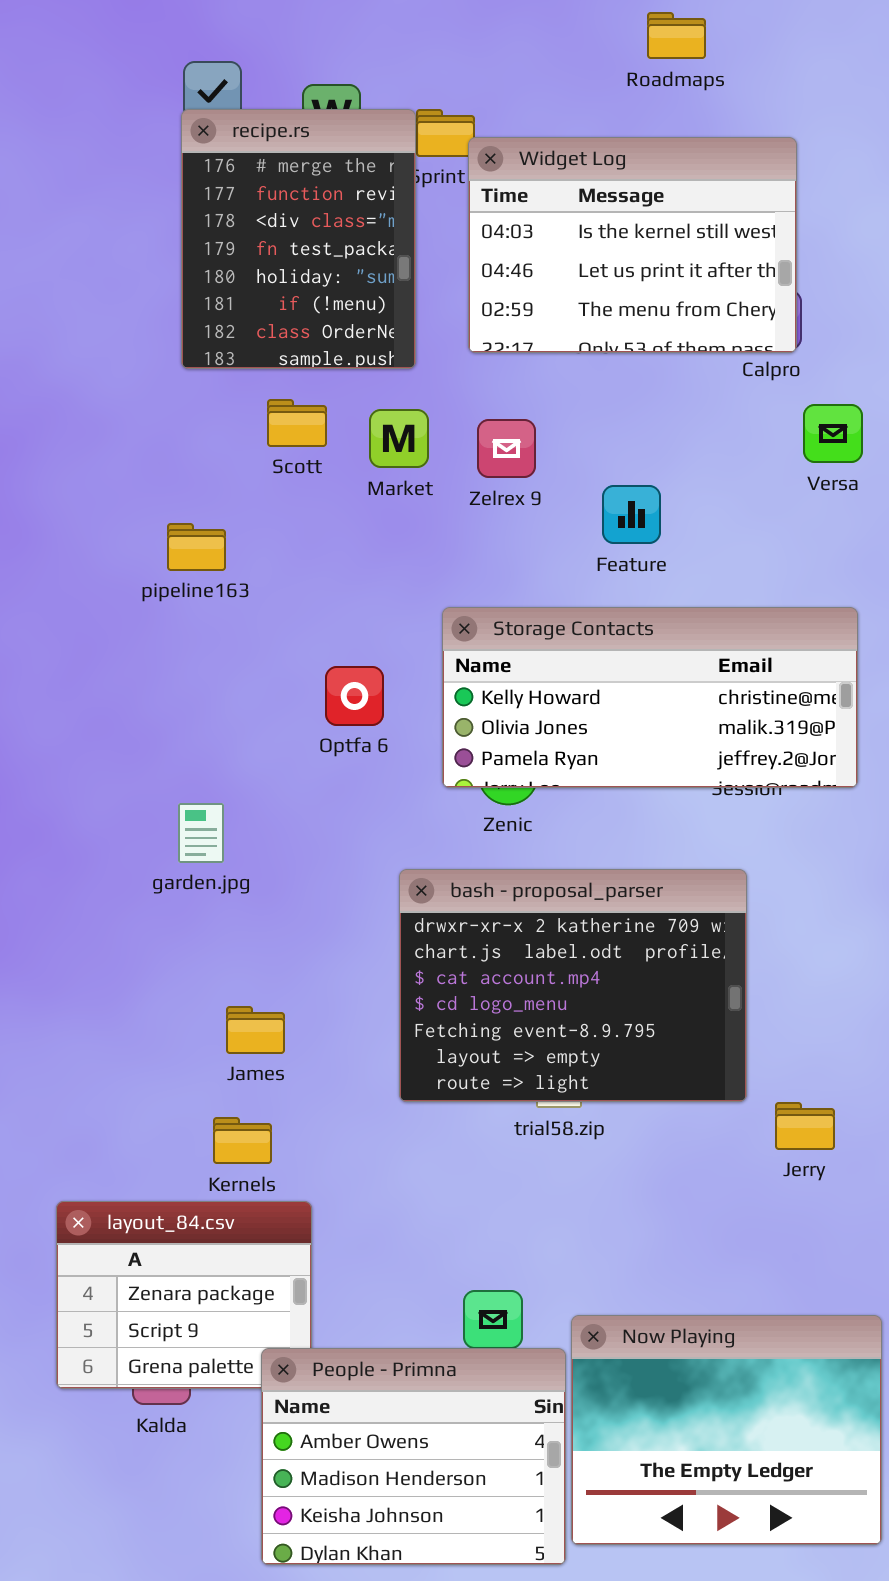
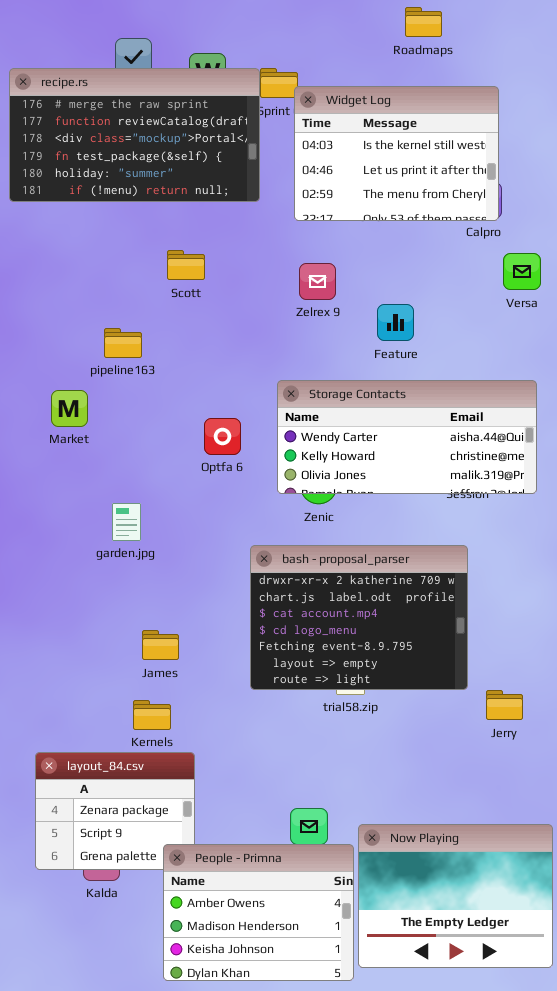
recipe.rs: [181,109,416,369] -> [9,68,260,202], resized
Market: [369,409,429,468] -> [51,390,88,427], moved
Storage Contacts: [442,607,858,788] -> [277,380,537,494], scrolled up 1 row

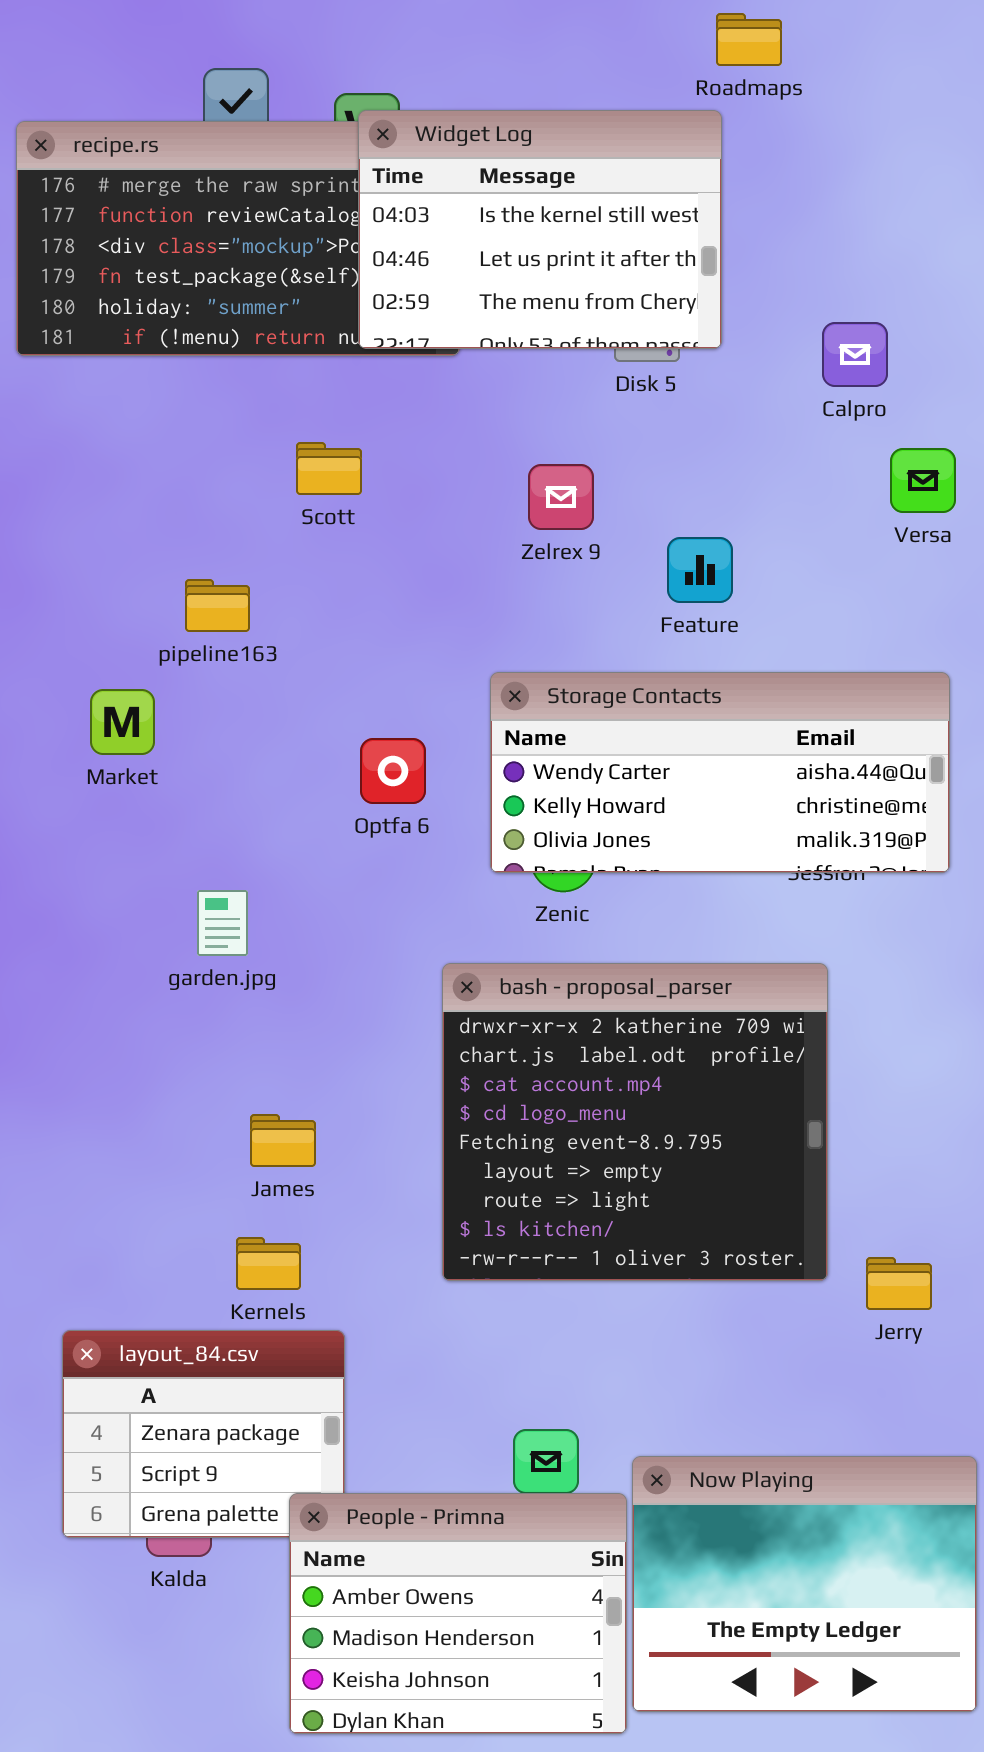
Widget Log: [294,86,499,221] -> [358,110,722,349], moved
bash - proposal_parser: [250,545,468,690] -> [442,963,828,1281], resized
Jerry: [486,690,523,720] -> [866,1257,932,1310], moved

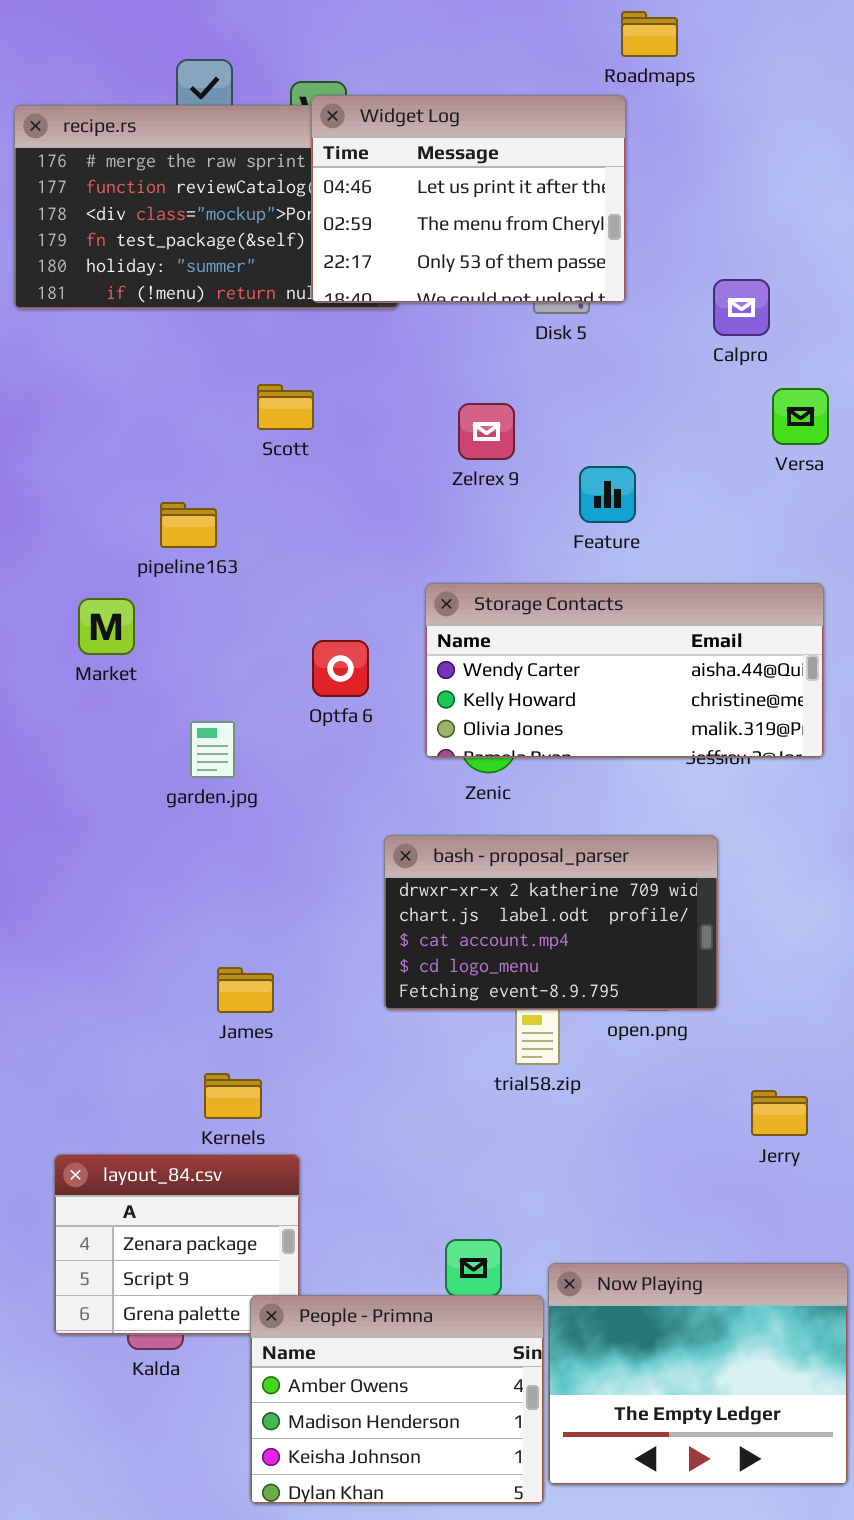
Widget Log: [358,110,722,349] -> [311,95,626,303], scrolled down 1 row
garden.jpg: [197,890,248,956] -> [190,721,235,778], moved
bash - proposal_parser: [442,963,828,1281] -> [384,835,718,1010], resized

